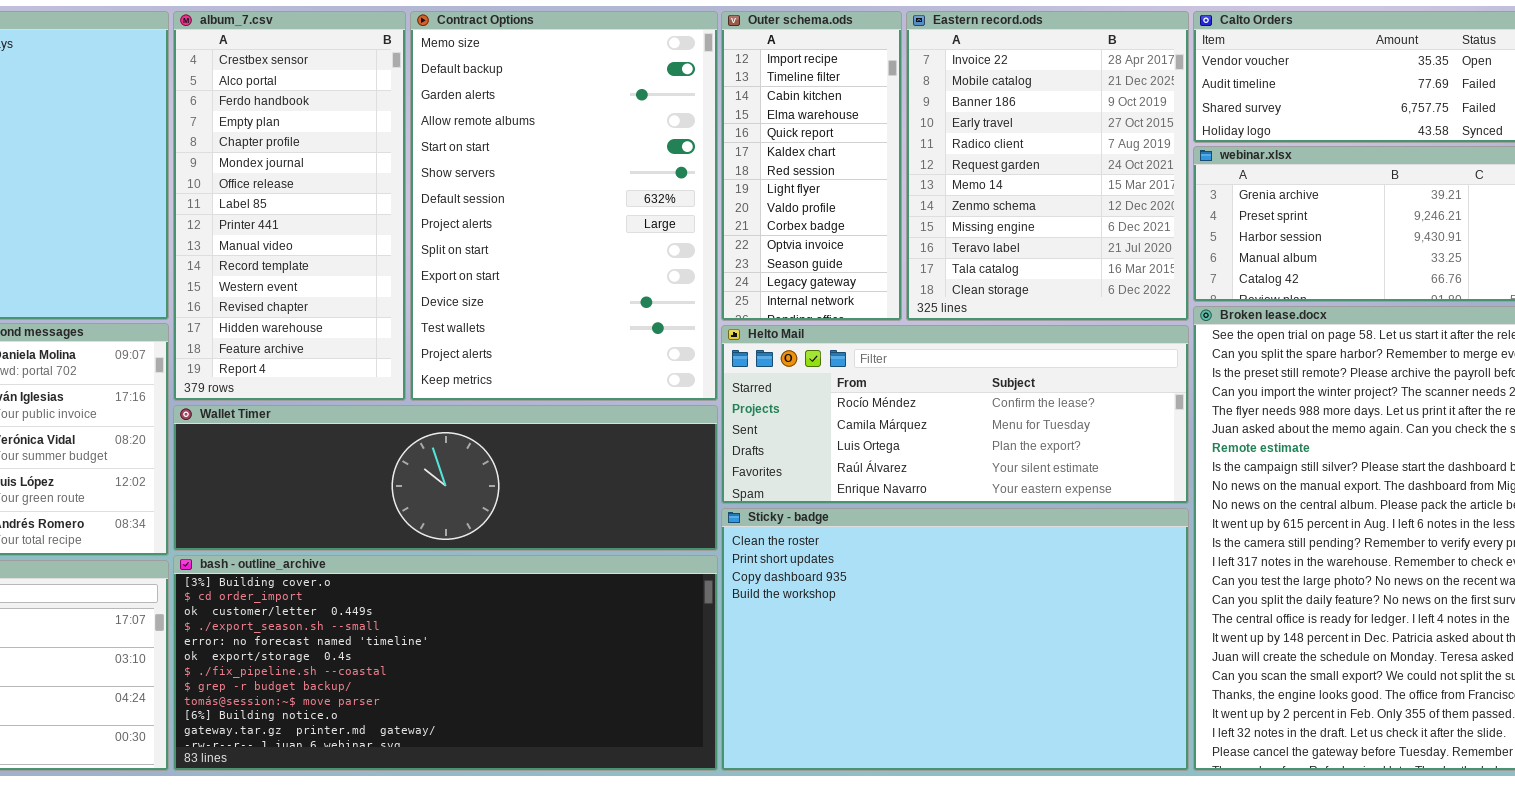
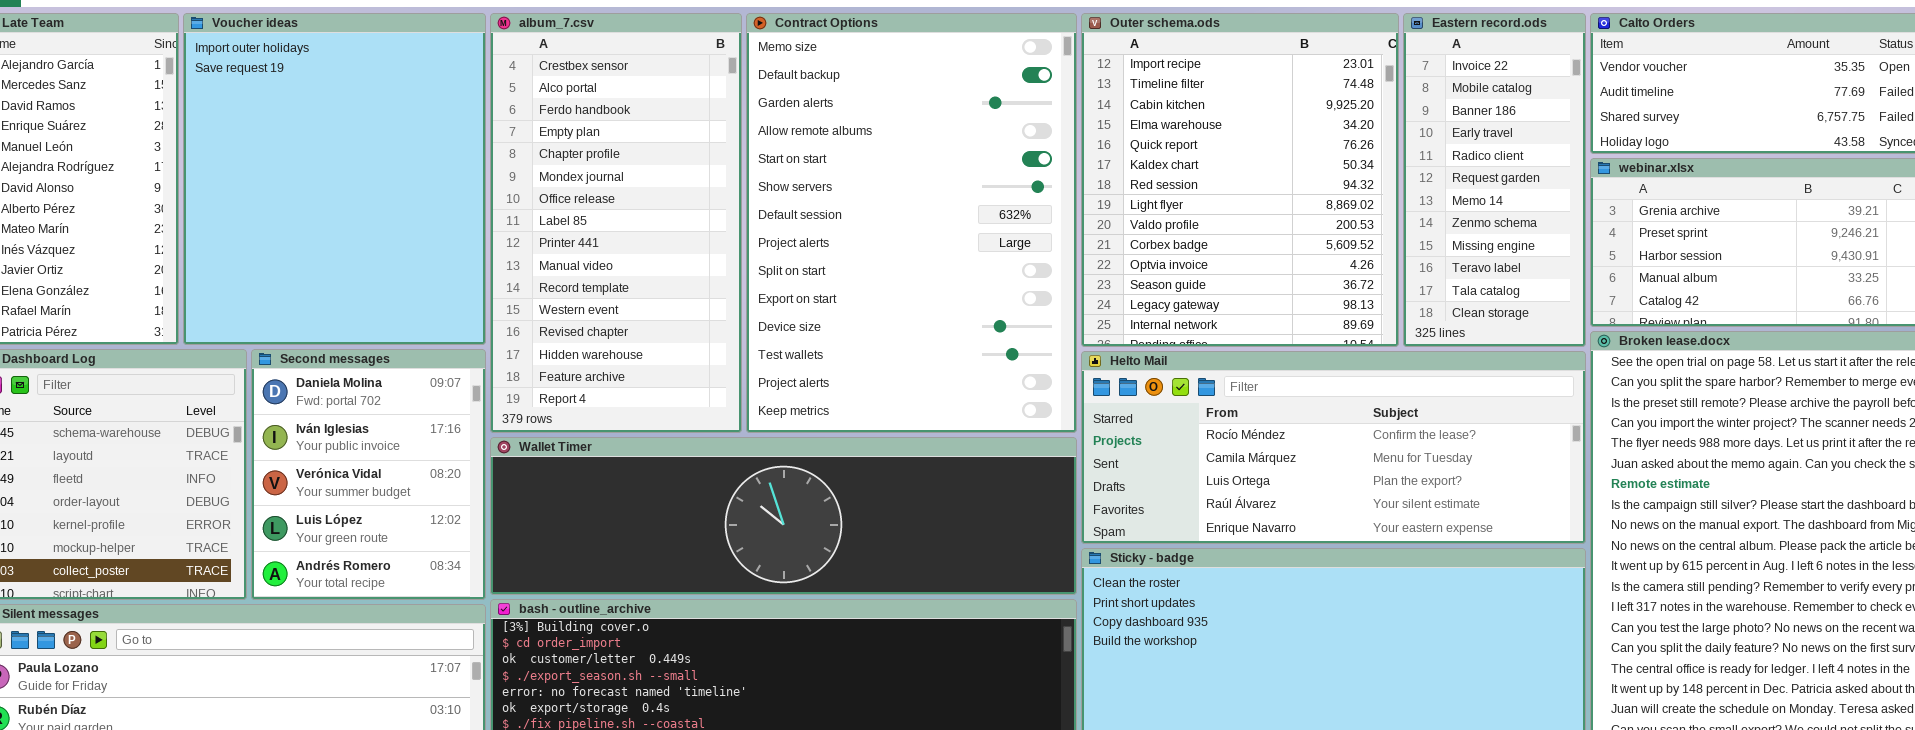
Outer schema.ods: [721,11,902,321] -> [1081,13,1399,347], resized
Eastern record.ods: [906,11,1189,321] -> [1403,13,1586,347], resized

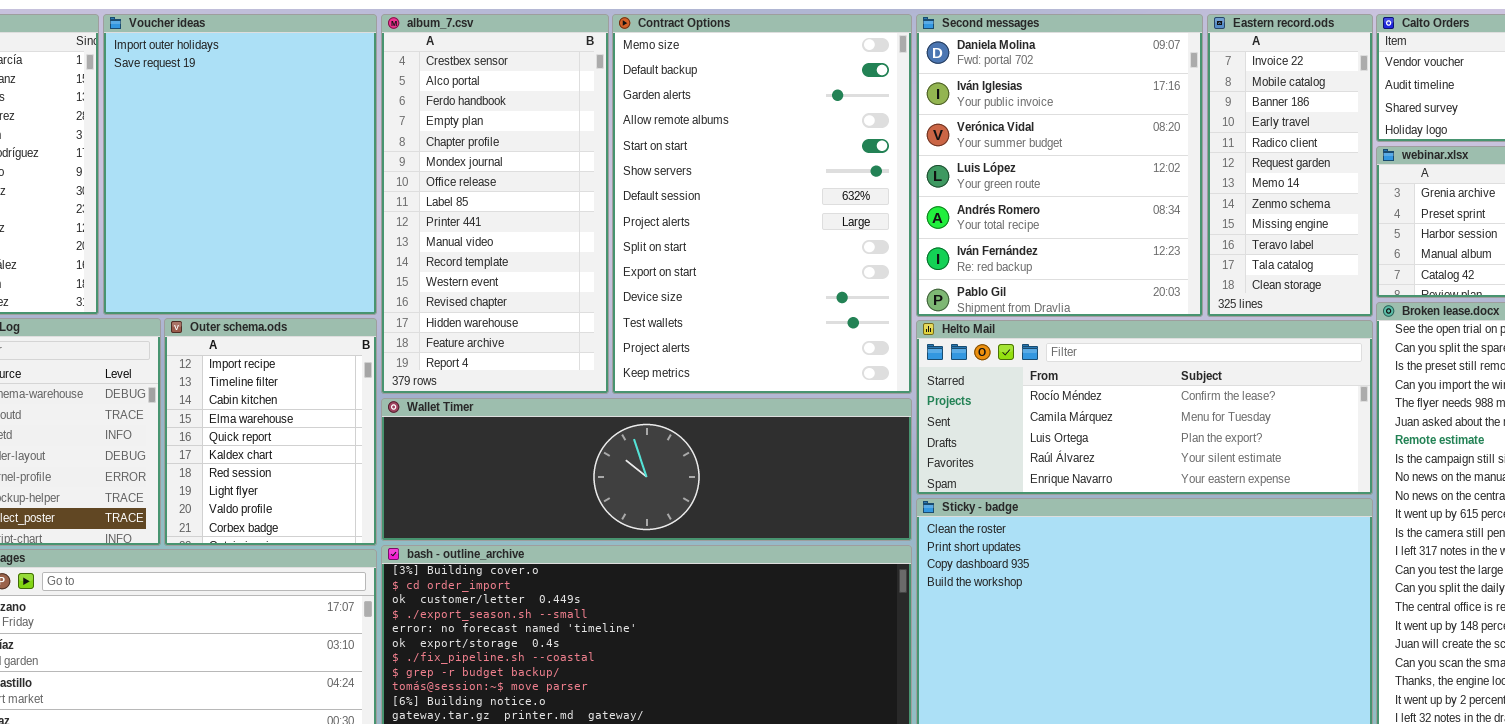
Outer schema.ods: [1081,13,1399,347] -> [164,318,377,546], moved, resized
Second messages: [251,349,486,600] -> [916,14,1203,317], moved, resized

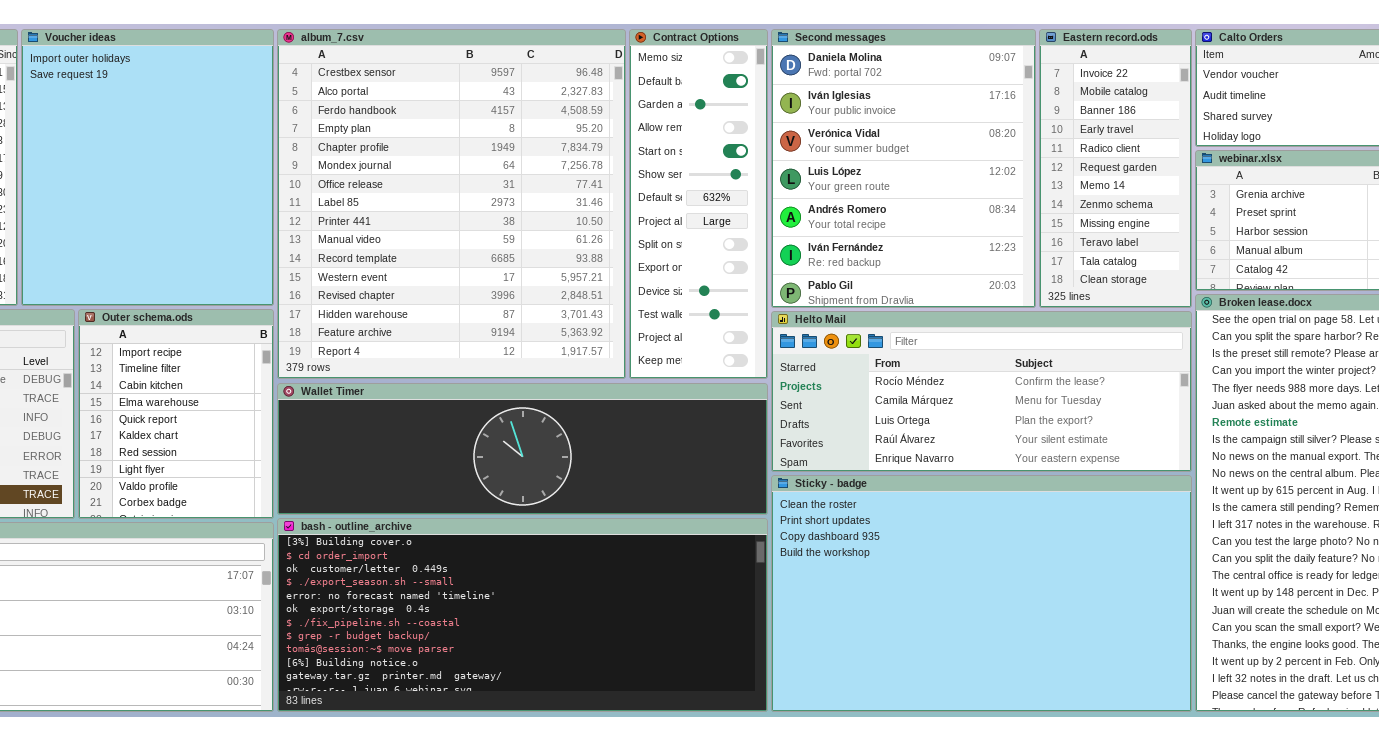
album_7.csv: [381,14,609,394] -> [277,29,626,379], resized
Contract Options: [612,14,912,394] -> [629,29,768,379], resized

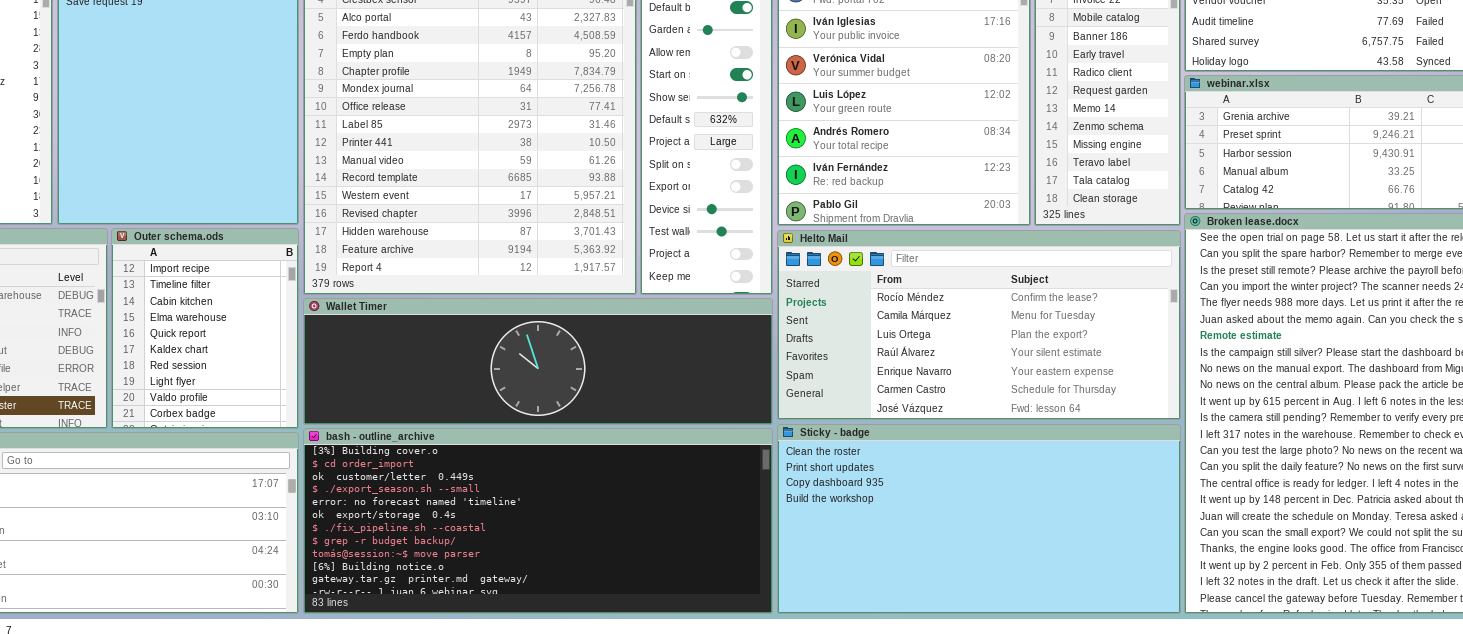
Helto Mail: [771,311,1192,472] -> [777,230,1181,420], resized
Sticky - badge: [771,475,1192,712] -> [777,424,1181,614], resized

